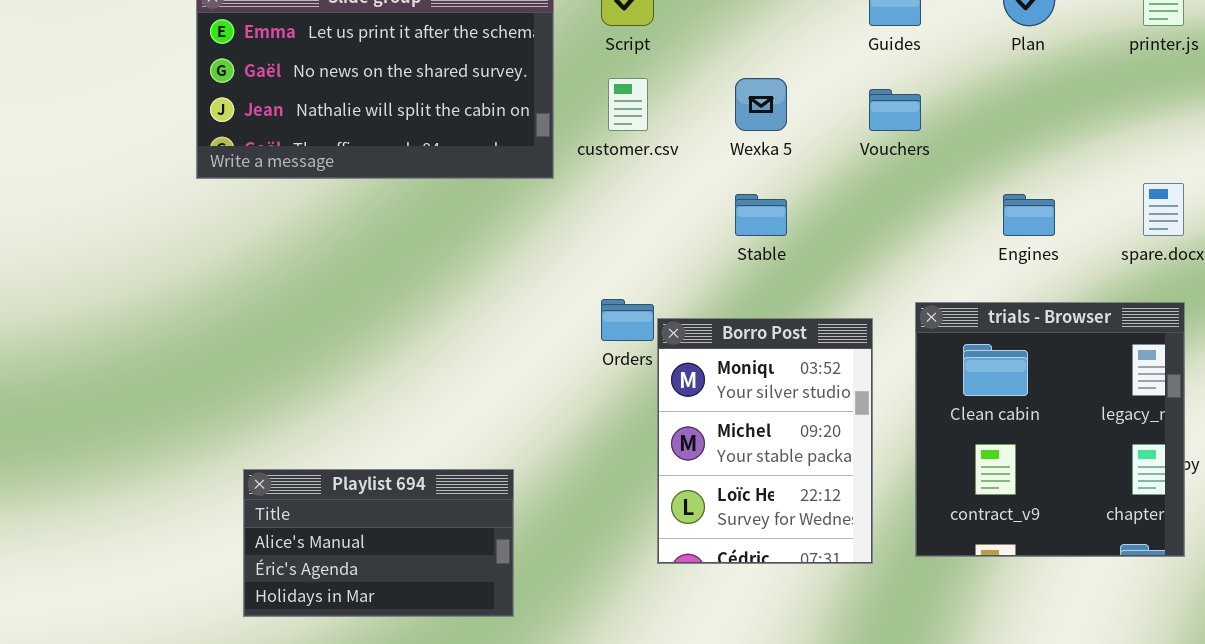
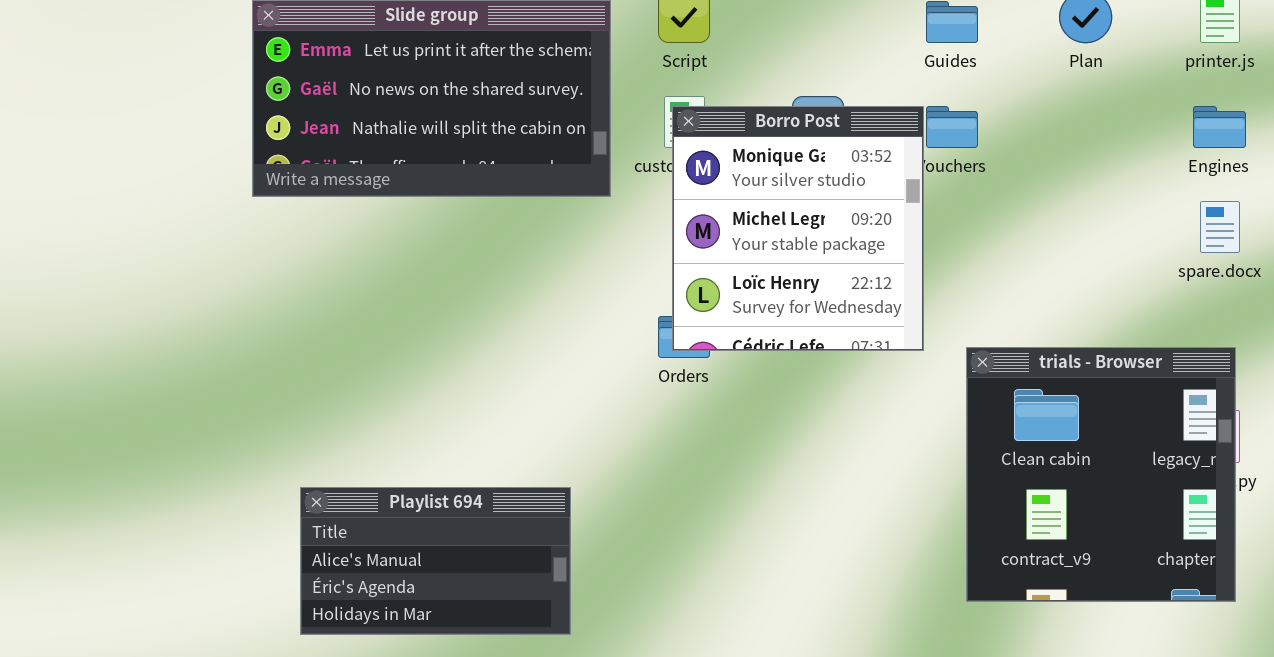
Engines: [1003,194,1055,236] -> [1193,106,1246,148], moved
trials - Browser: [915,302,1185,557] -> [966,347,1236,602], moved
Borro Post: [657,318,873,564] -> [672,106,924,351], moved, resized

